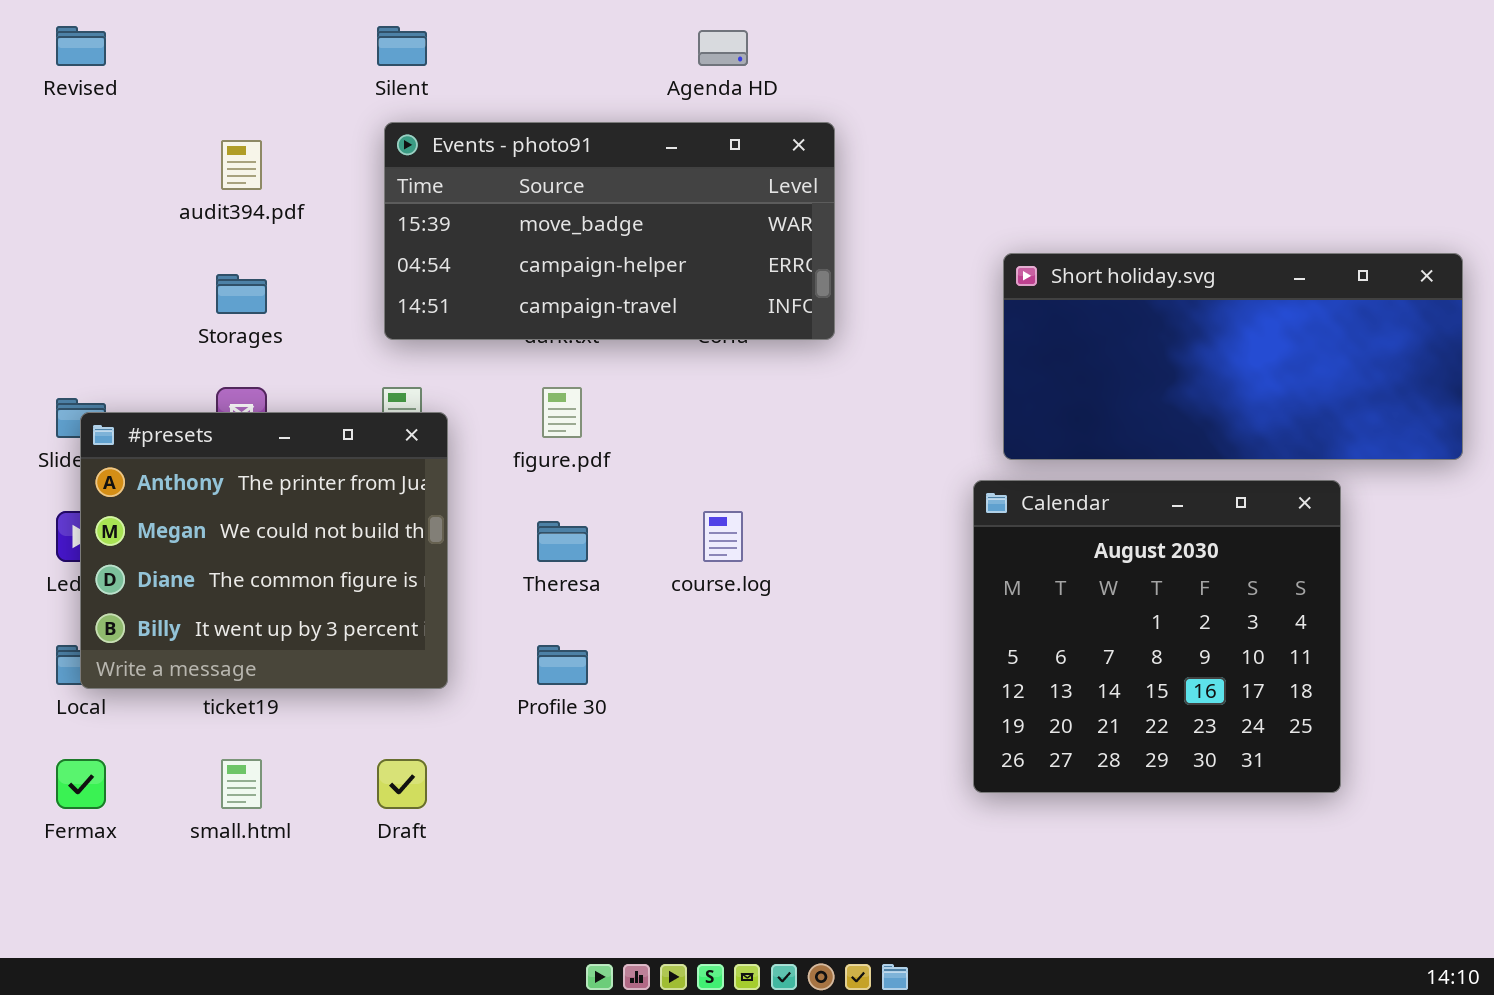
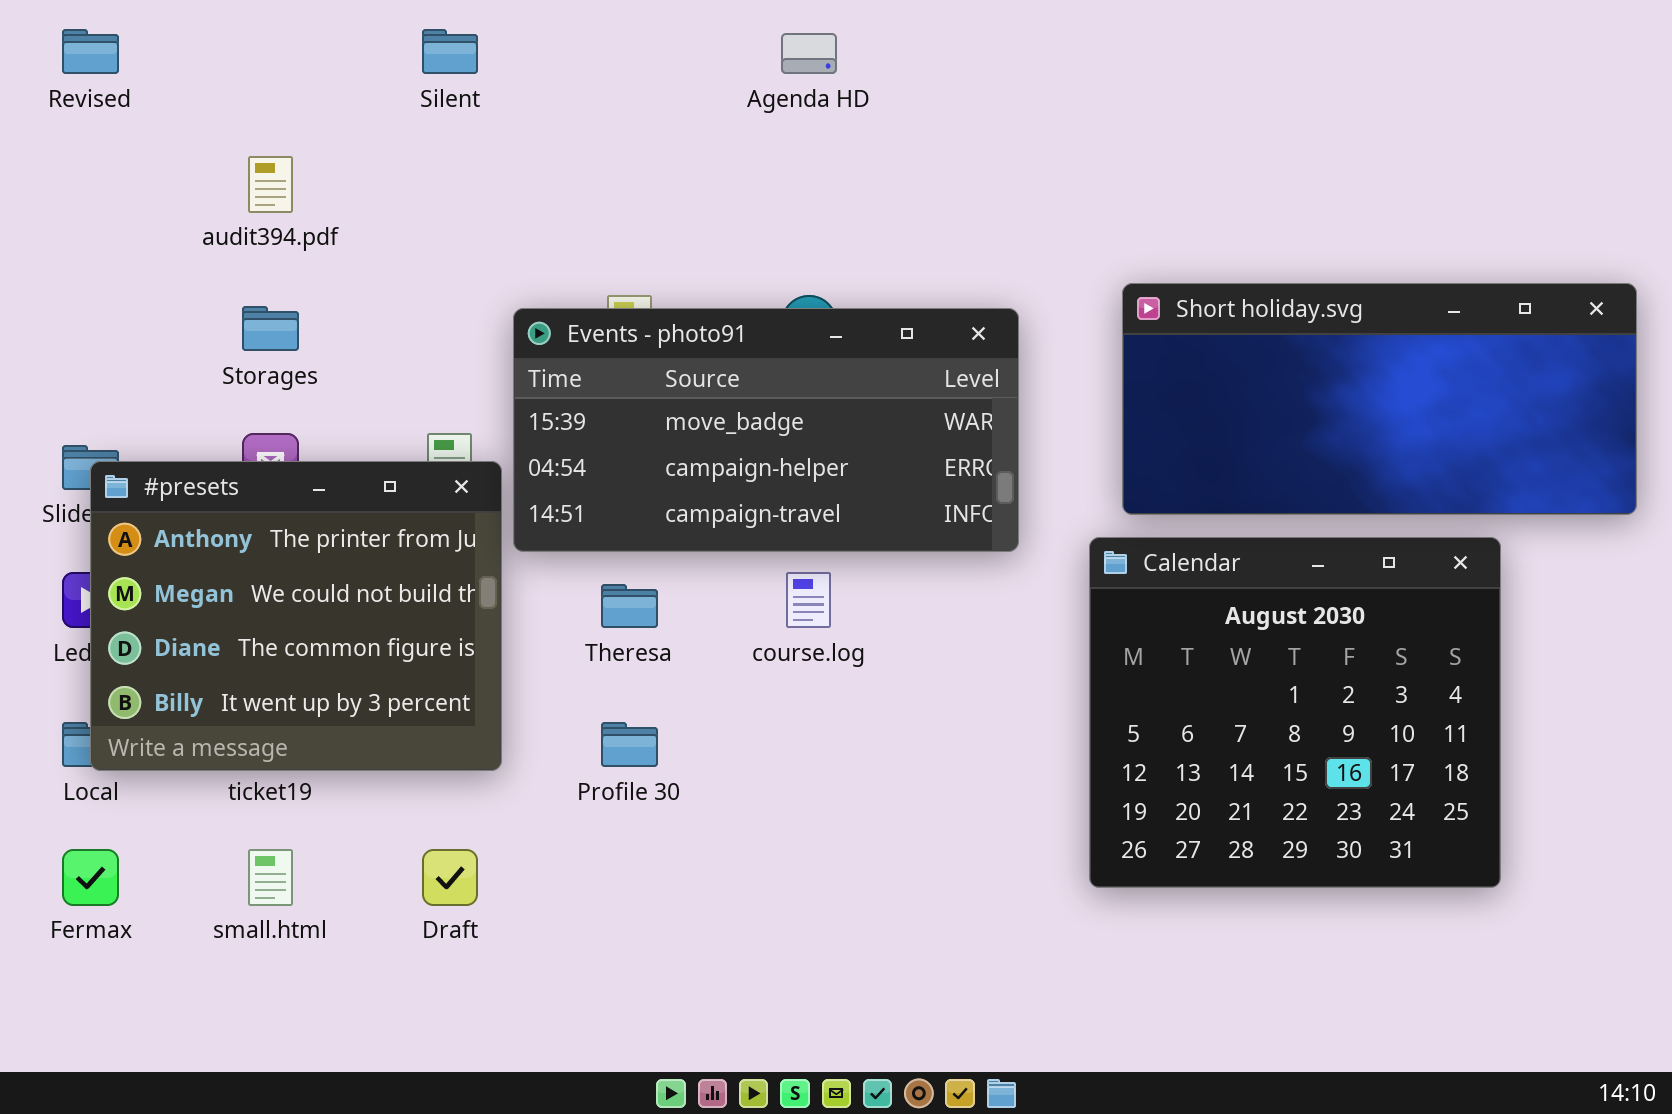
Events - photo91: [384,122,835,340] -> [513,308,1019,552], moved

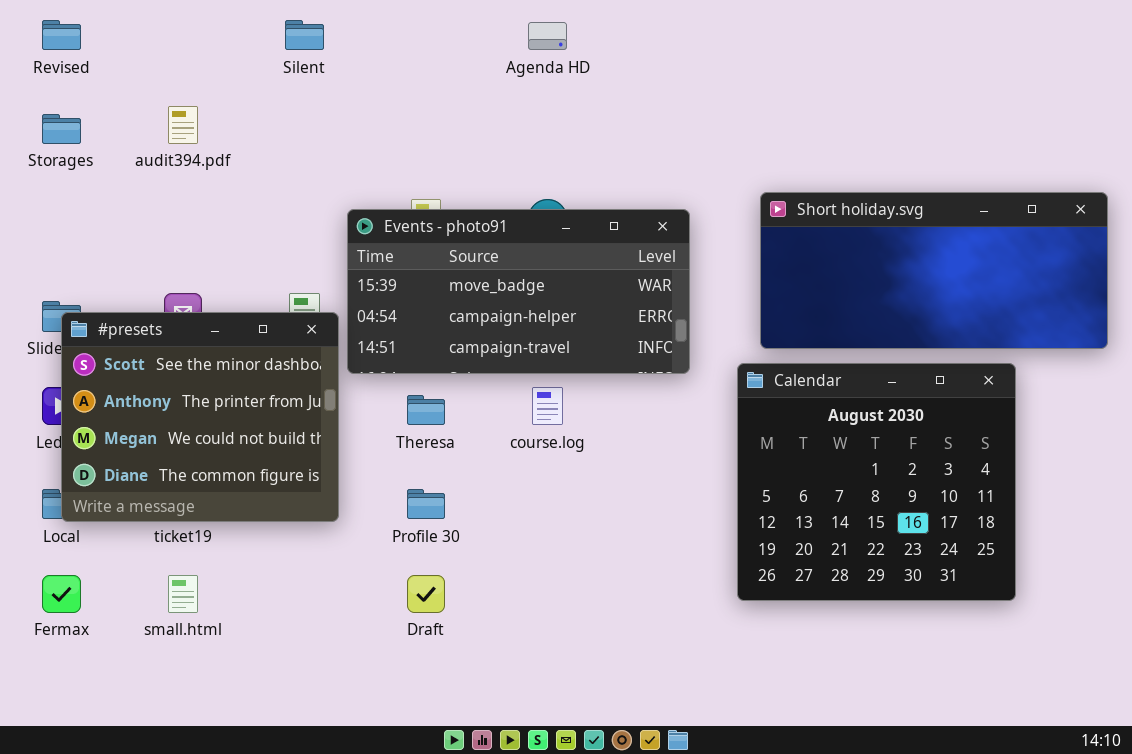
Storages: [242,306,299,351] -> [42,114,81,144], moved
#presets: [90,461,502,771] -> [61,312,339,522], scrolled up 1 row
Draft: [422,849,478,906] -> [407,575,445,613], moved

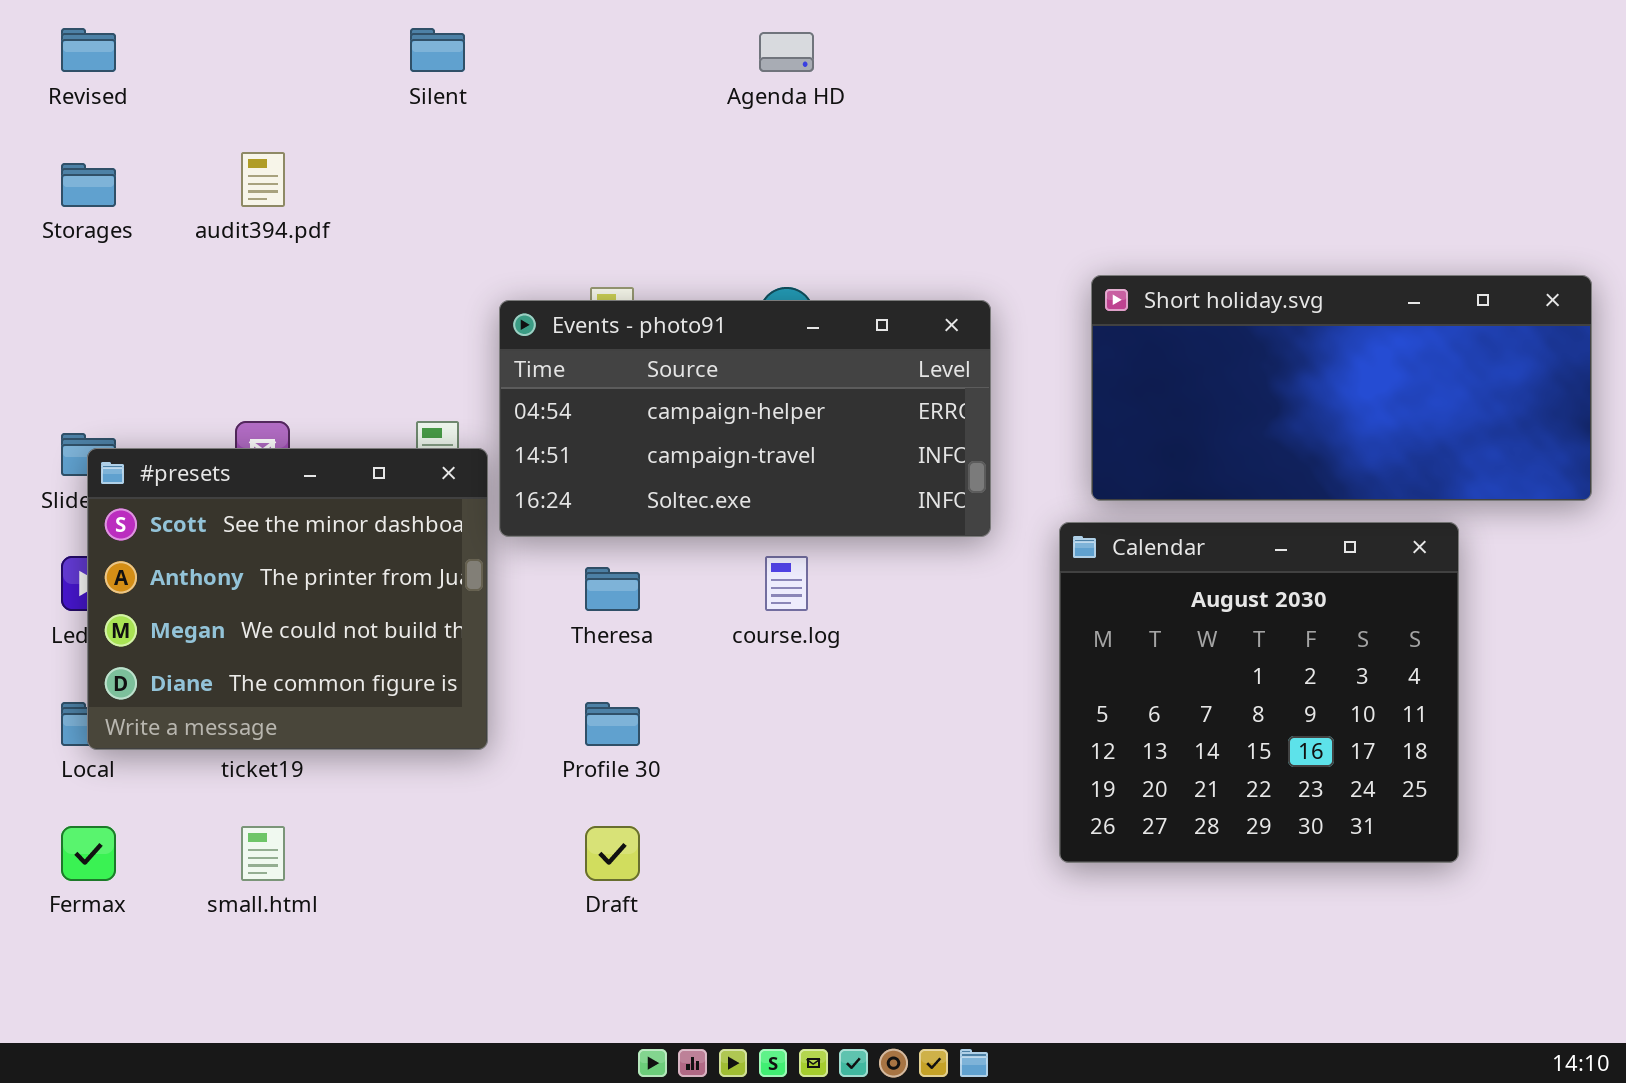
Events - photo91: [347,209,690,374] -> [499,300,991,537], scrolled down 1 row

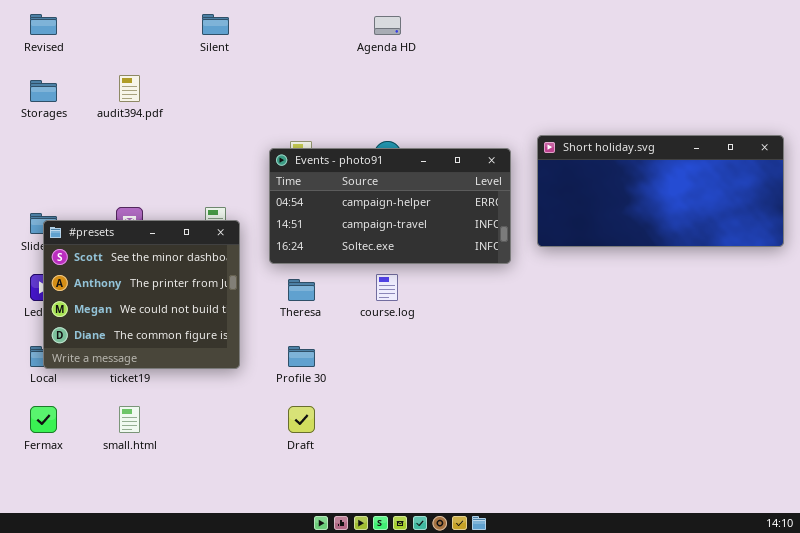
Events - photo91: [499,300,991,537] -> [269,148,511,264], moved
Calendar: [1059,522,1459,863] -> none, closed

